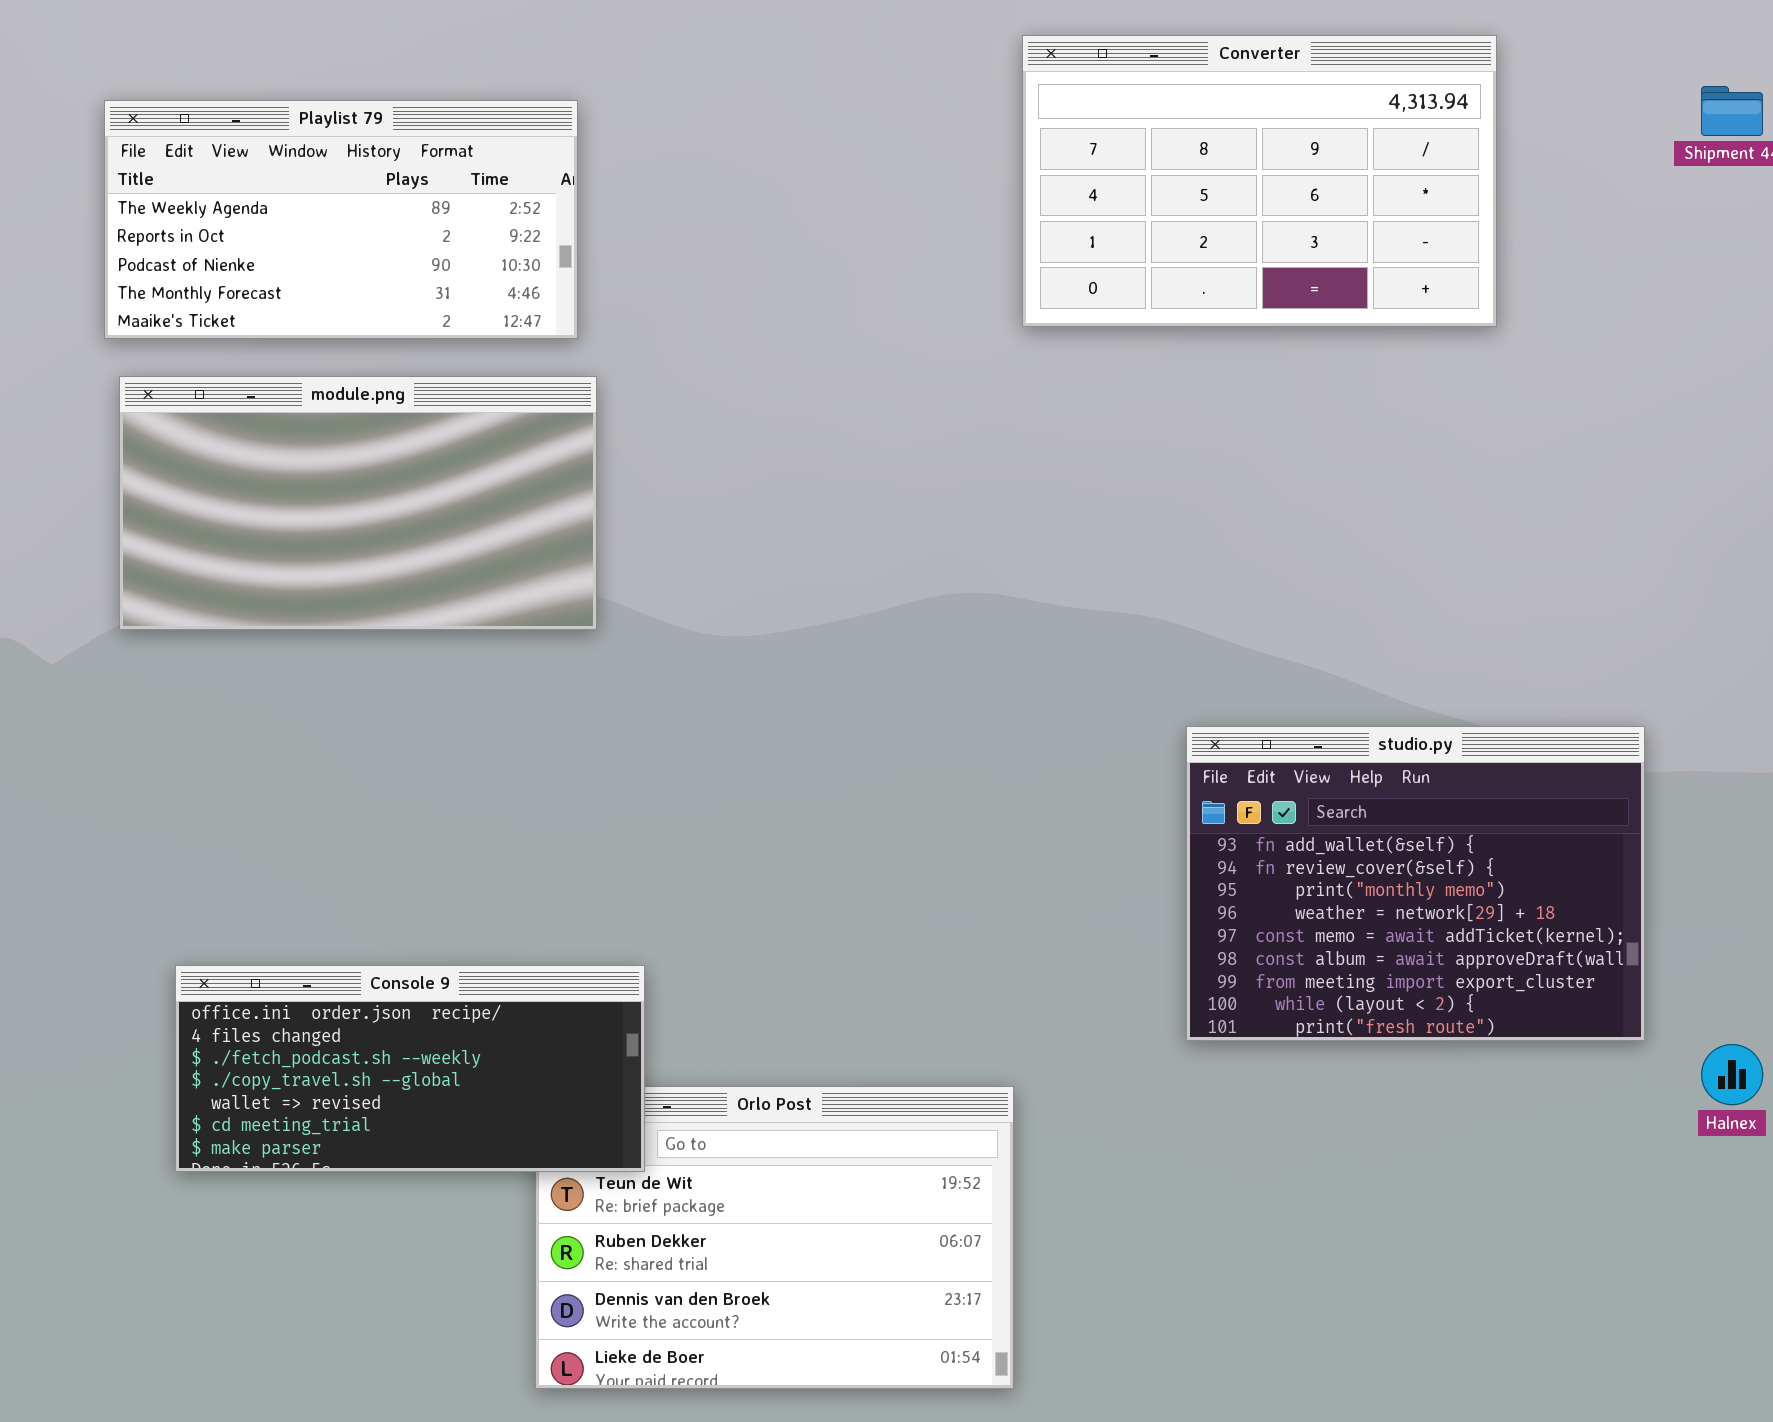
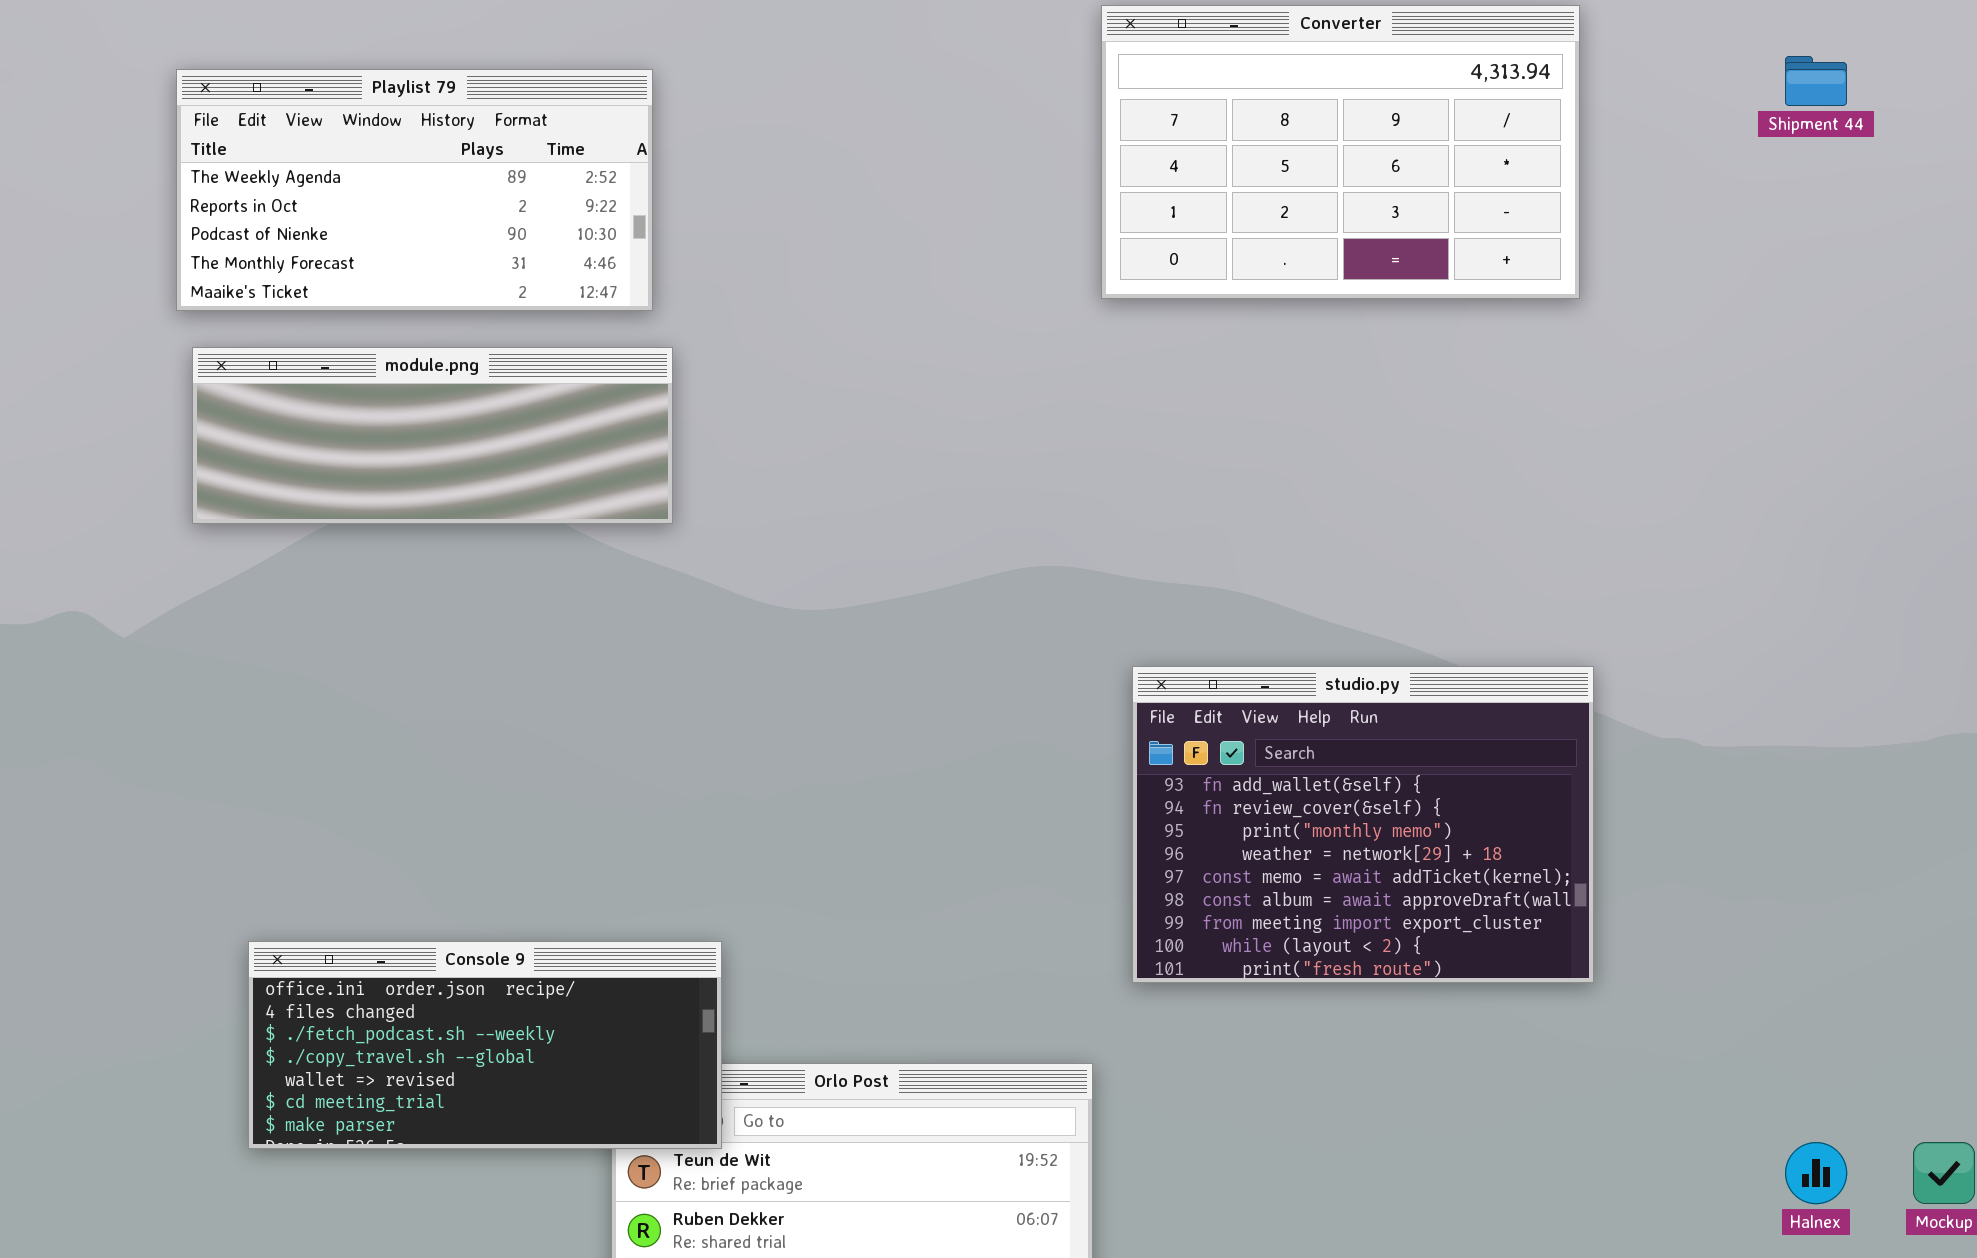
module.png: [119,376,597,630] -> [192,347,673,524], resized
studio.py: [1186,726,1645,1041] -> [1132,666,1594,983], moved
Halnex: [1701,1044,1763,1105] -> [1785,1142,1847,1204], moved

